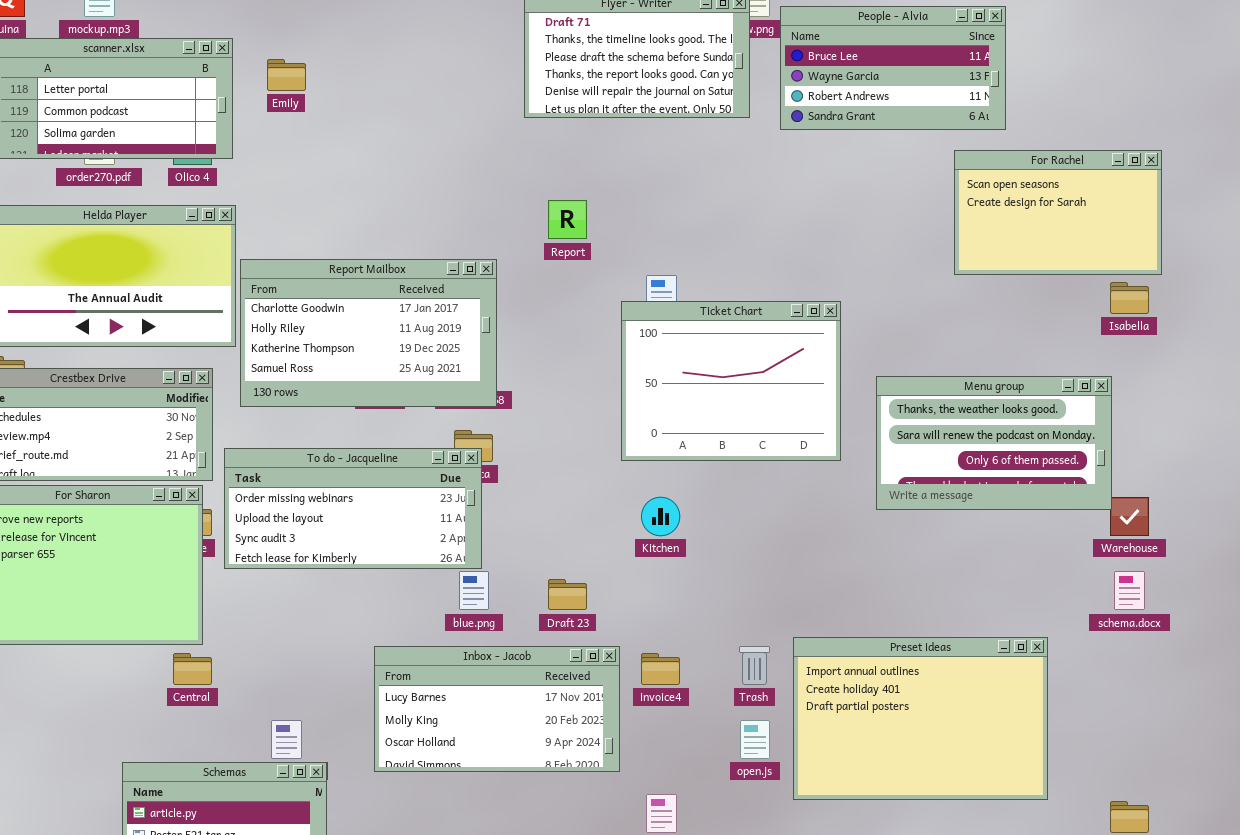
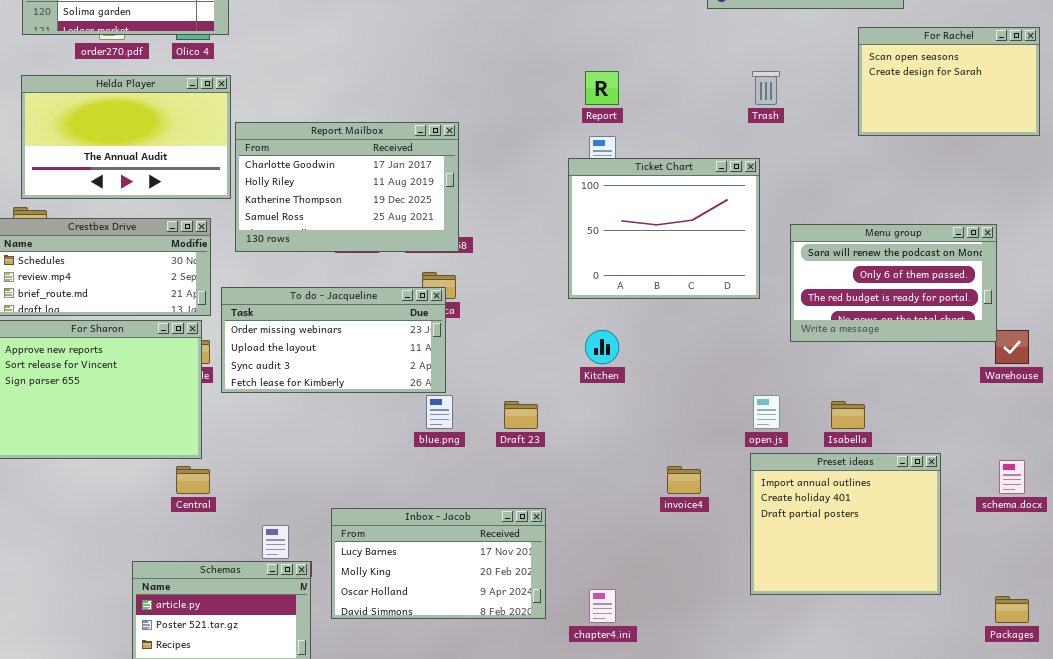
Report: [548,200,587,239] -> [585,71,619,105], moved
Isabella: [1110,282,1149,314] -> [831,401,865,429], moved
Menu group: [876,376,1112,510] -> [790,224,997,342], scrolled down 1 row
schema.docx: [1114,571,1145,610] -> [999,460,1025,494], moved
Preset ideas: [793,637,1048,800] -> [750,453,941,595], resized
Inbox - Jacob: [374,646,620,772] -> [331,508,546,619], moved
Trash: [739,646,770,685] -> [752,71,780,105], moved
invoice4: [641,653,680,685] -> [667,466,701,494], moved
open.js: [740,720,770,759] -> [753,395,780,429], moved

